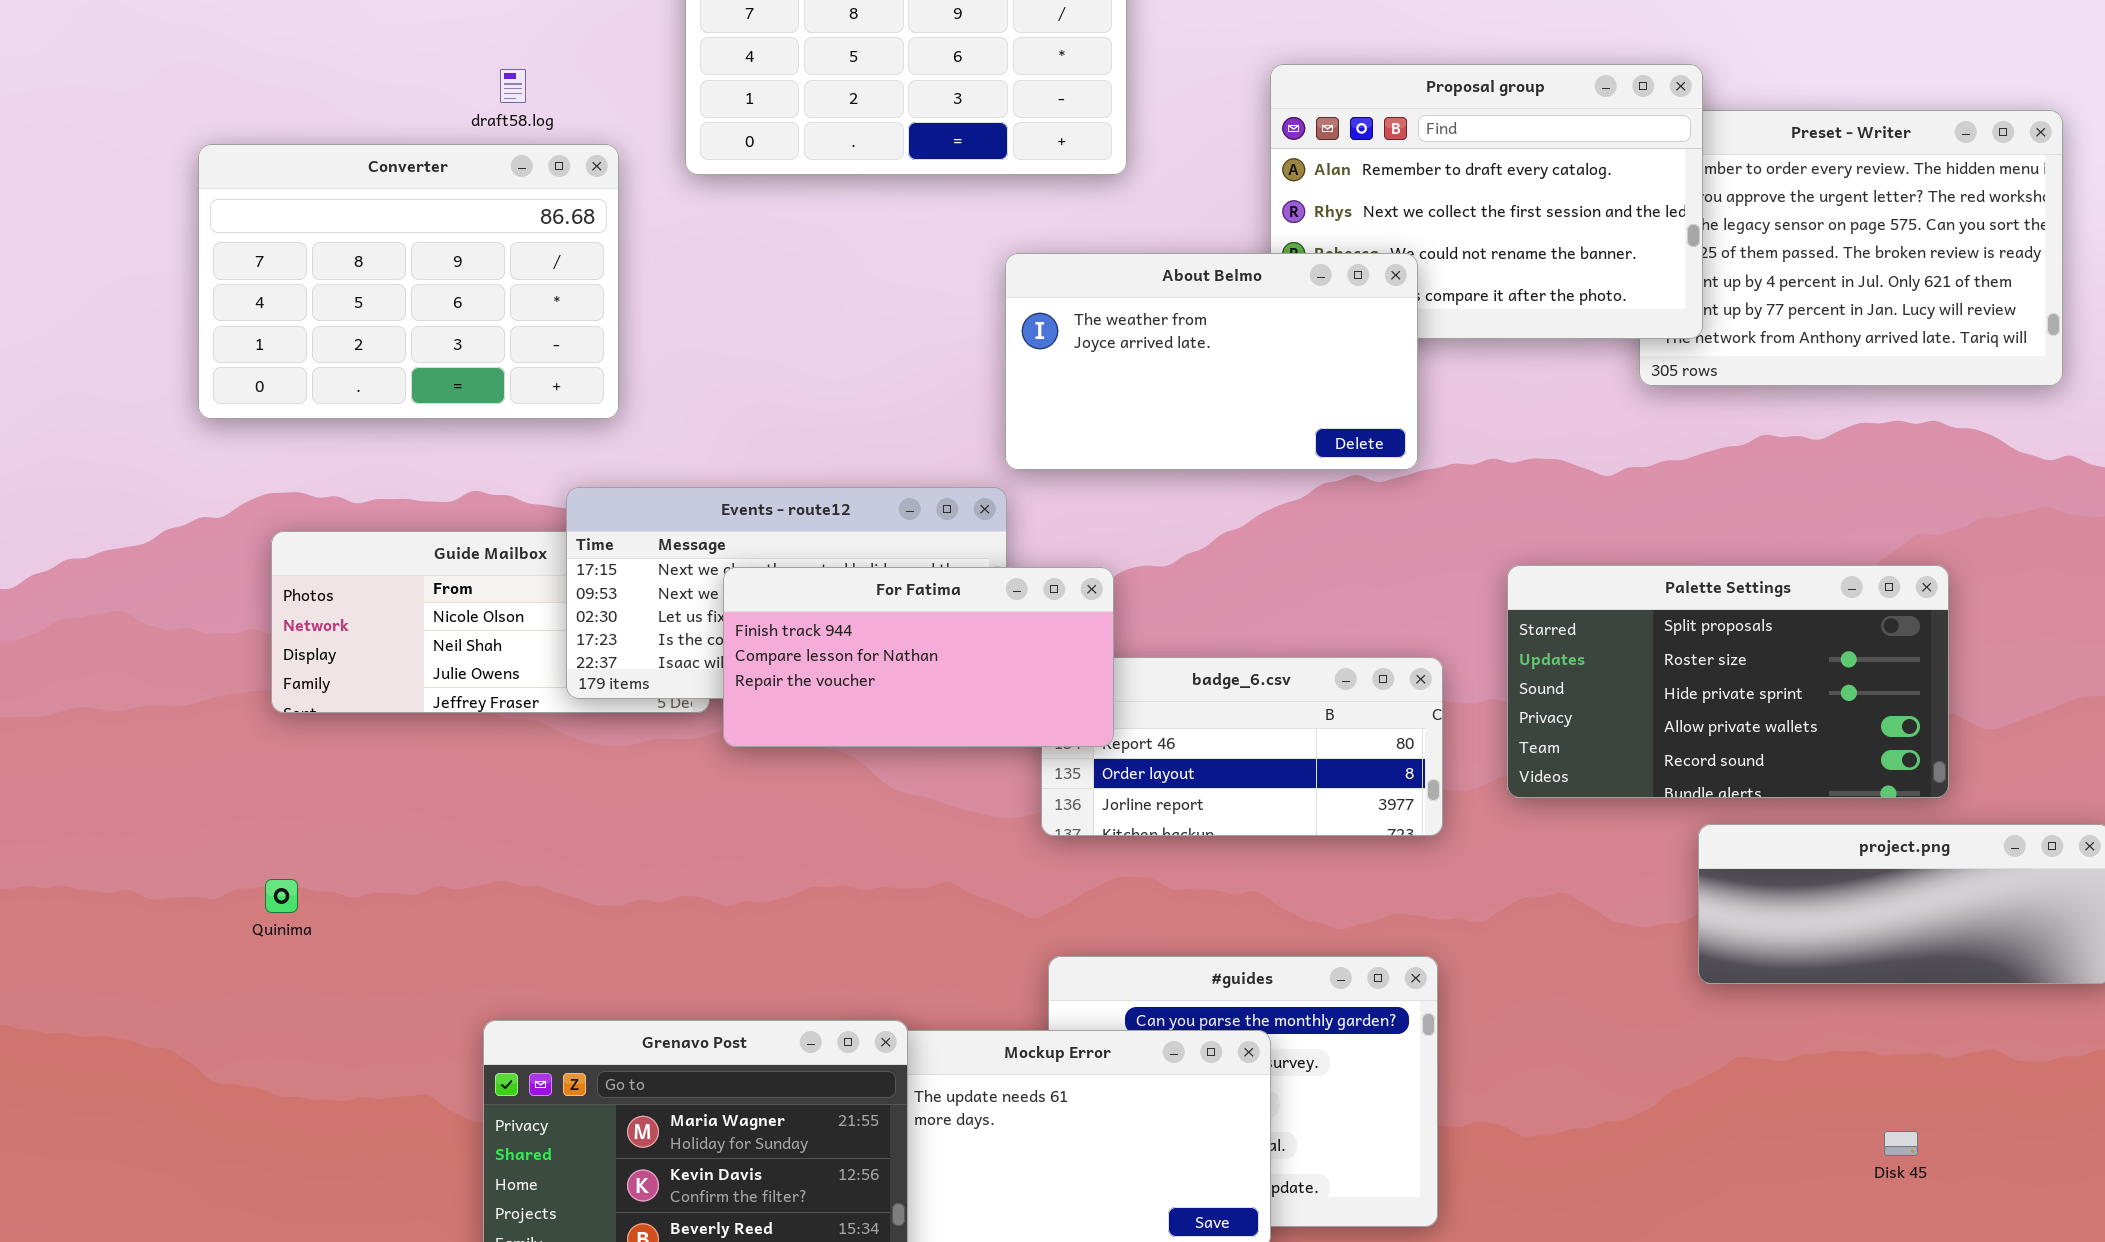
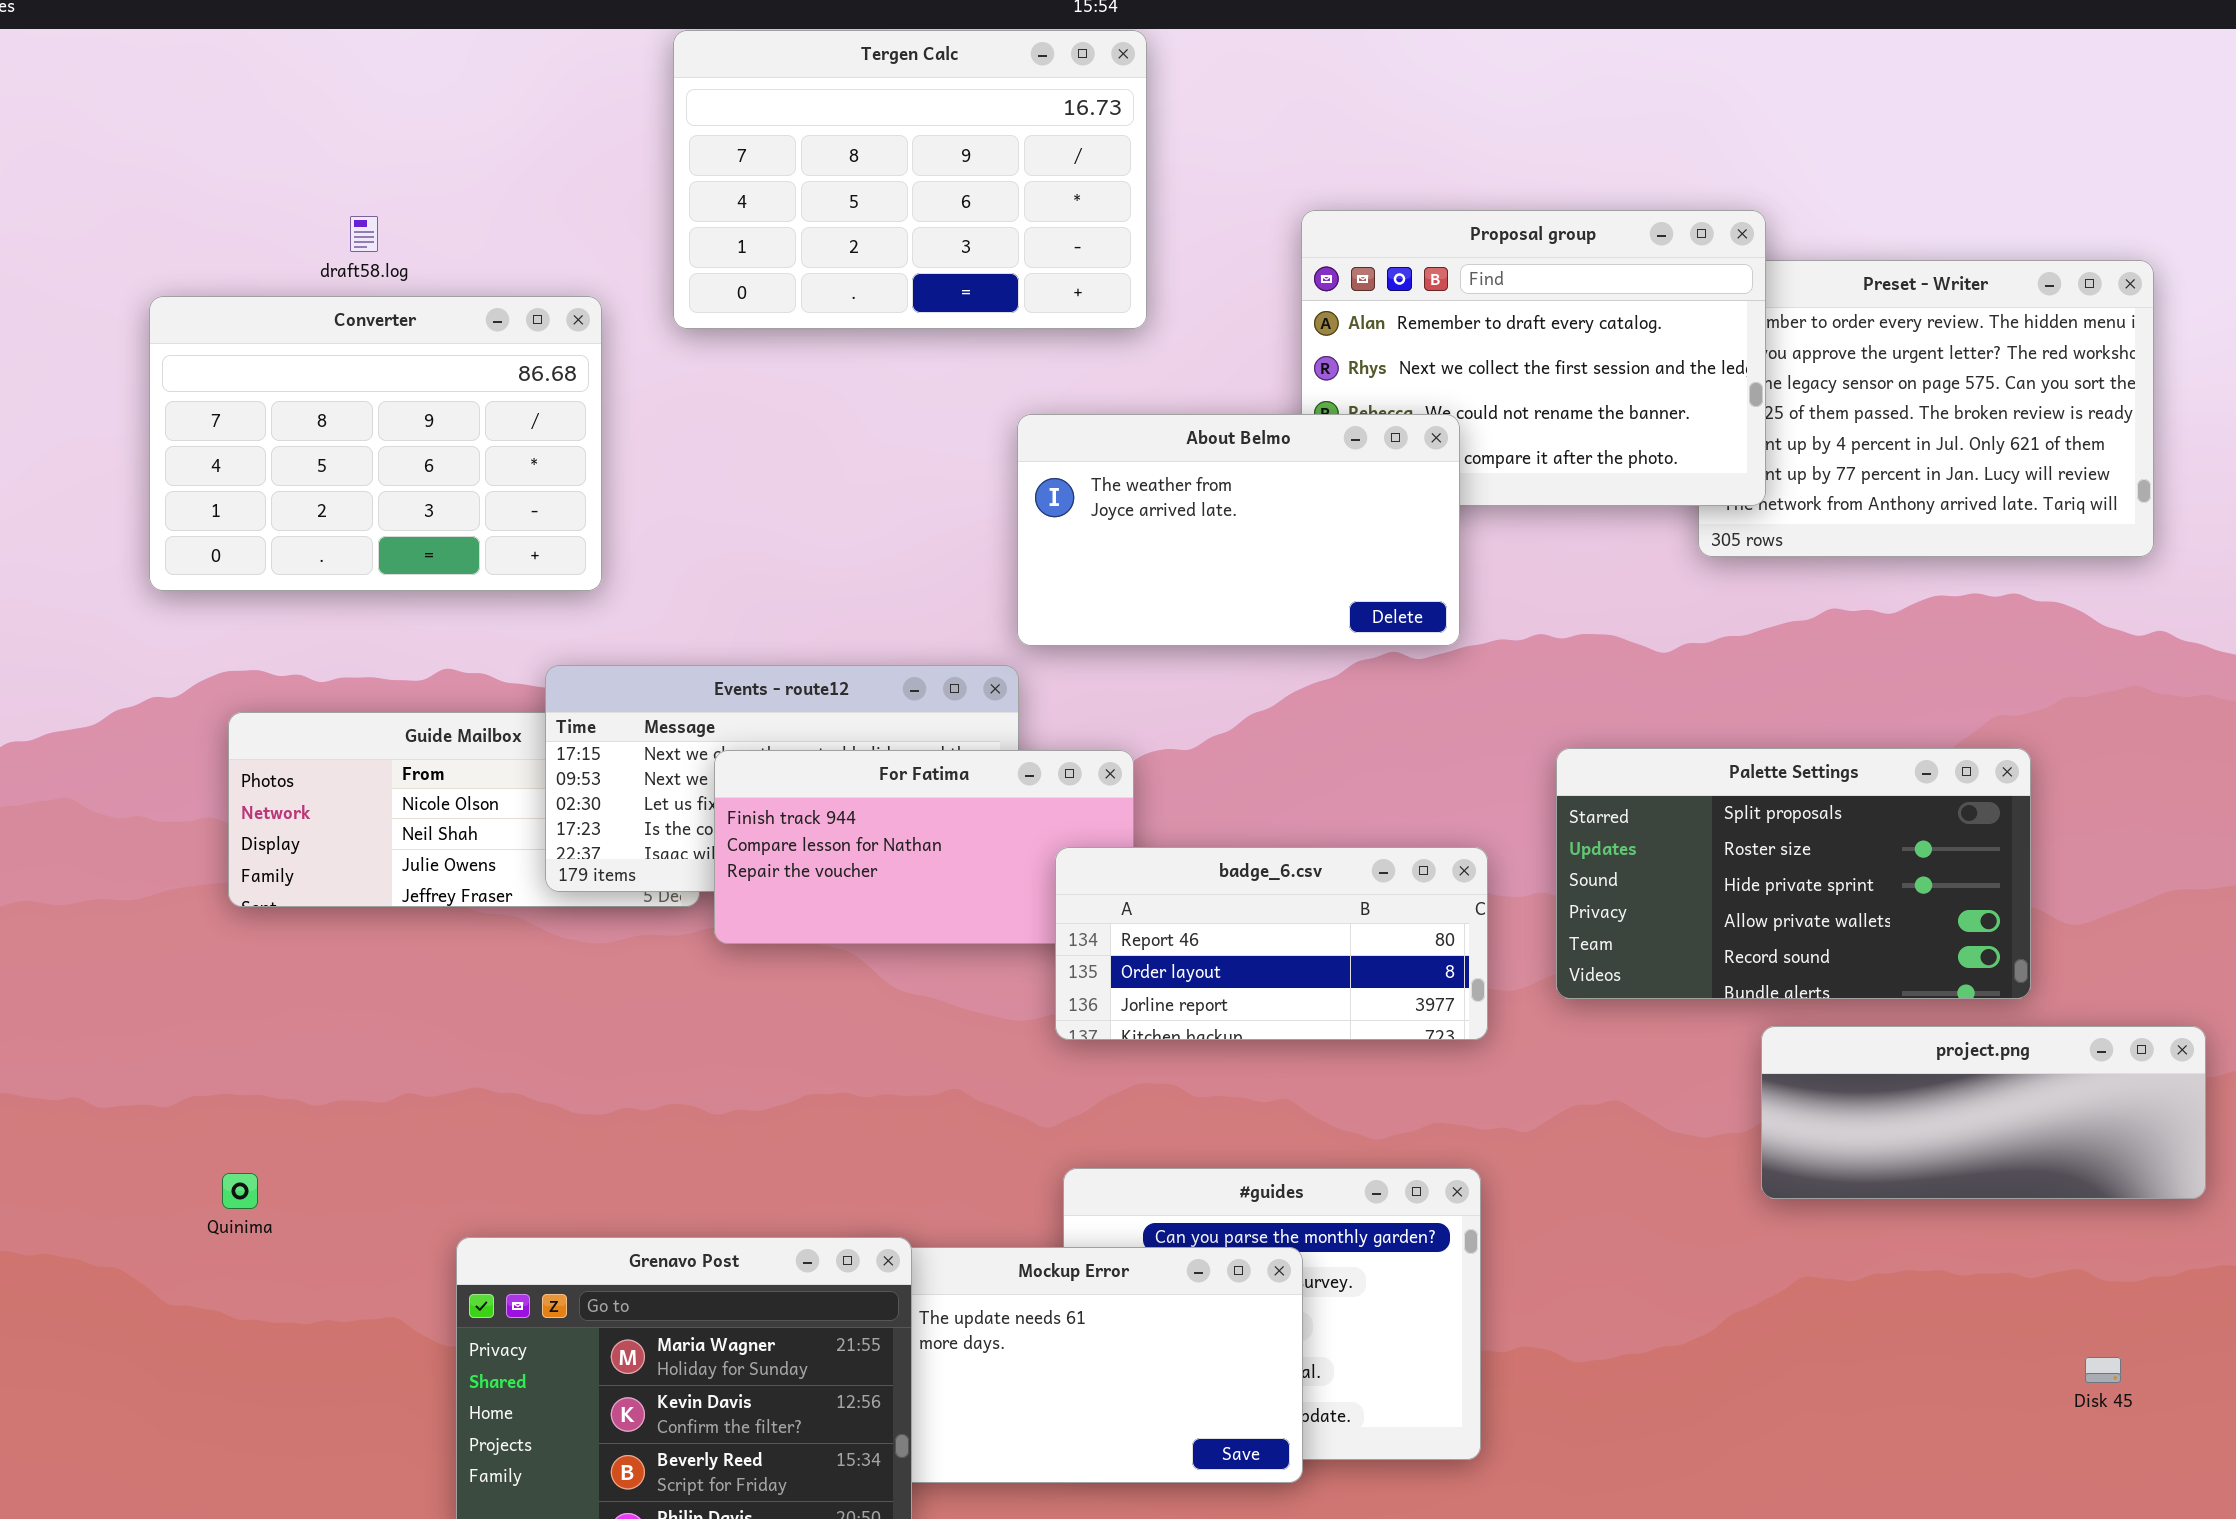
draft58.log: [500,69,526,103] -> [350,216,378,252], moved
badge_6.csv: [1041,657,1443,836] -> [1055,847,1488,1040], raised
Quinima: [265,879,298,913] -> [222,1173,258,1209], moved
Disk 45: [1884,1131,1918,1156] -> [2085,1357,2121,1383], moved

